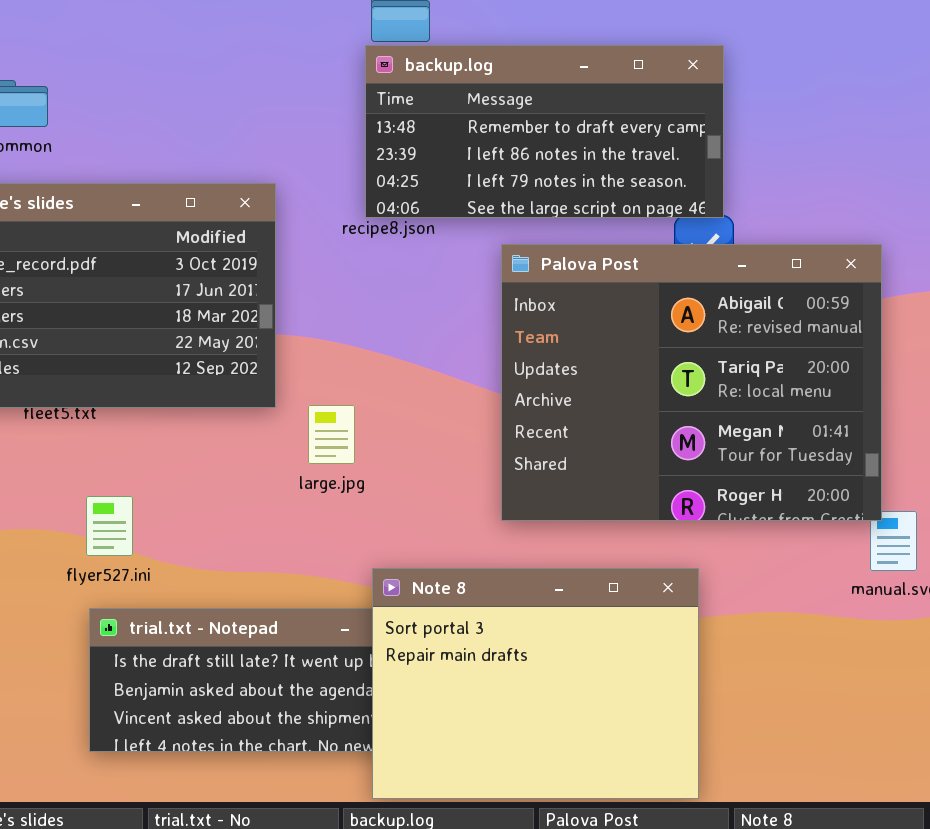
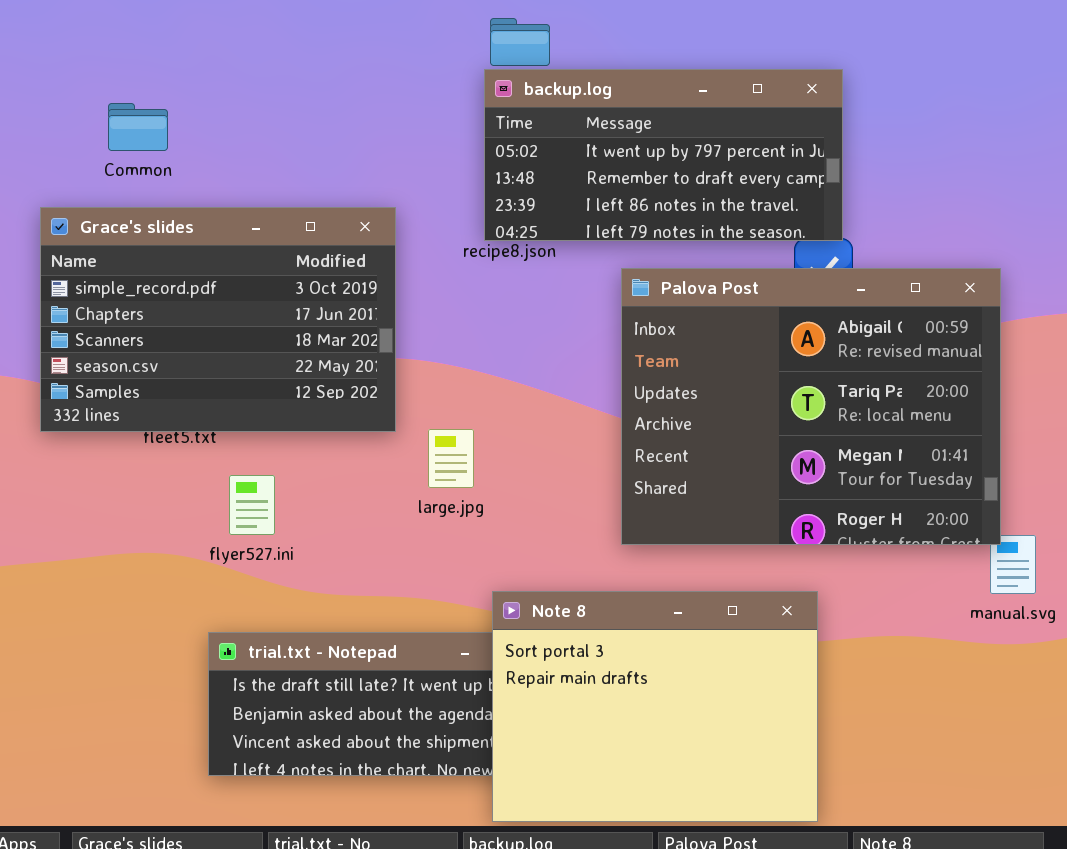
backup.log: [365,45,724,218] -> [484,69,843,241], scrolled up 1 row
flyer527.ini: [86,496,133,556] -> [229,475,275,535], moved

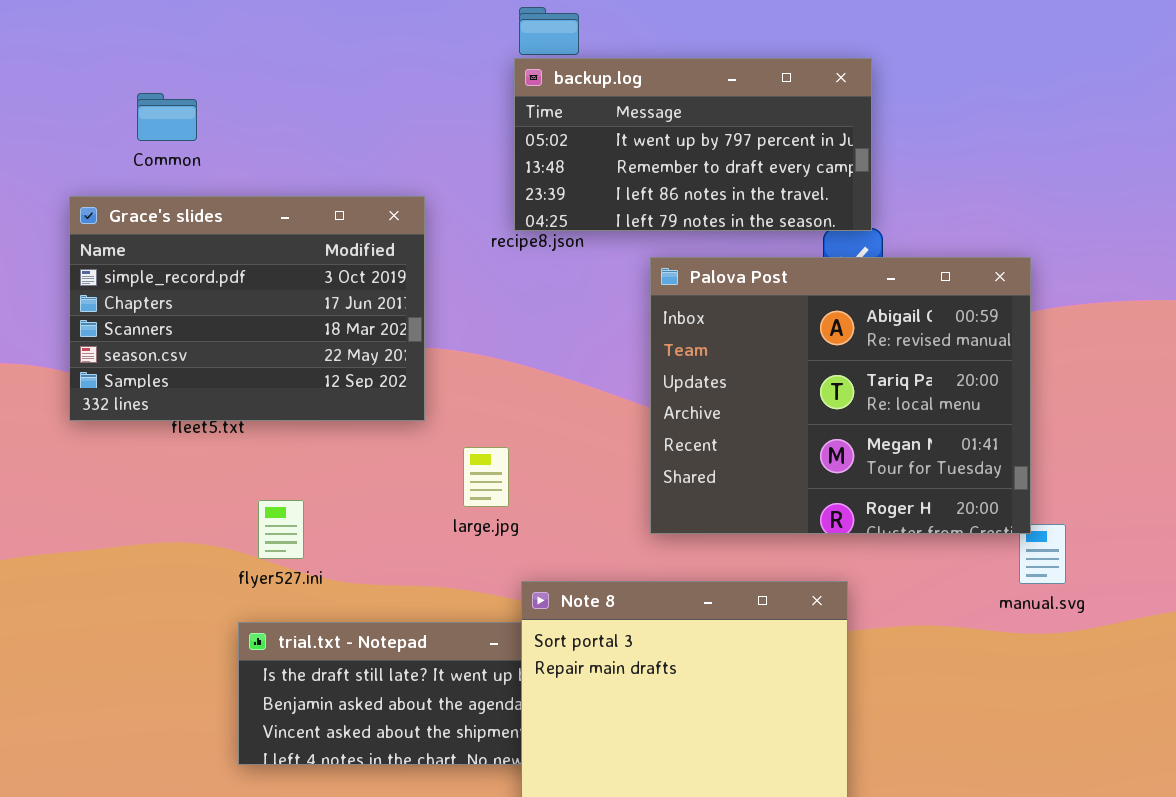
large.jpg: [428,429,474,488] -> [463,447,509,507], moved
flyer527.ini: [229,475,275,535] -> [258,500,304,559], moved

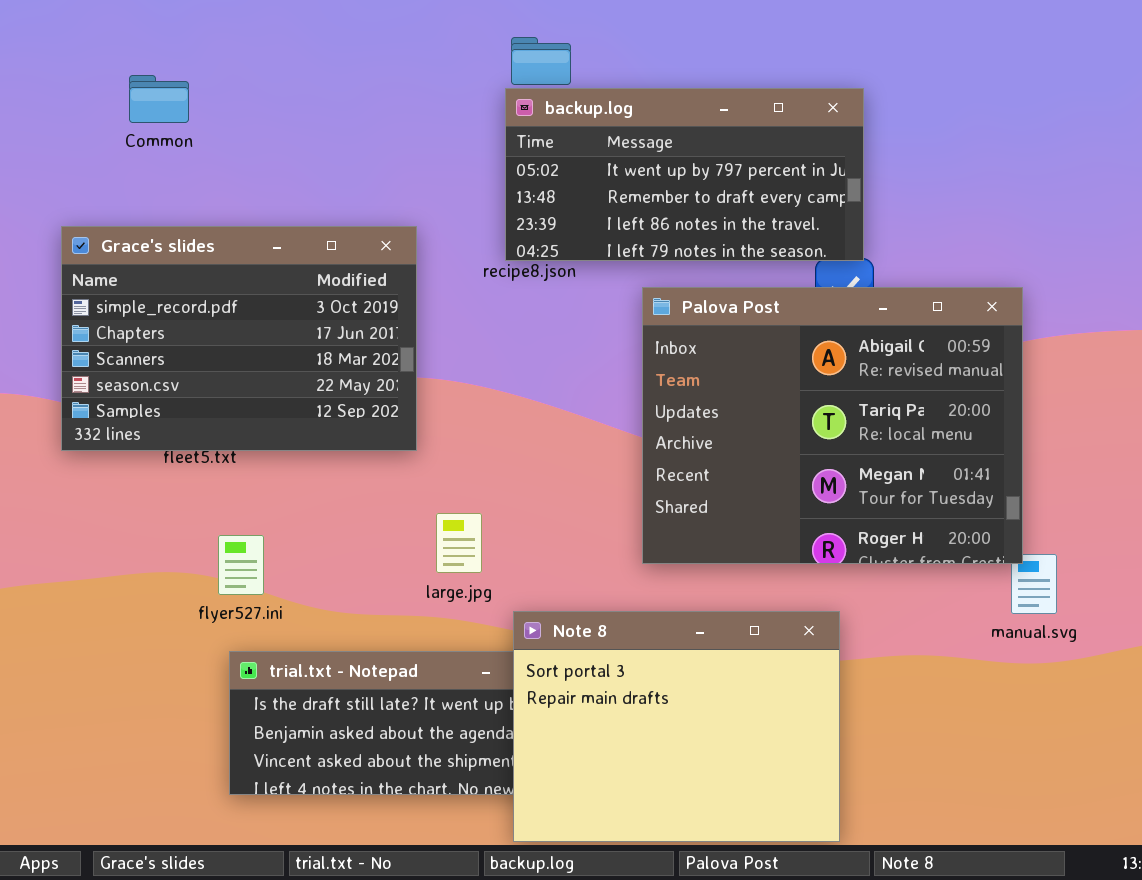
Common: [137,93,197,141] -> [129,75,189,123], moved
large.jpg: [463,447,509,507] -> [436,513,482,573], moved
flyer527.ini: [258,500,304,559] -> [218,535,264,595], moved

